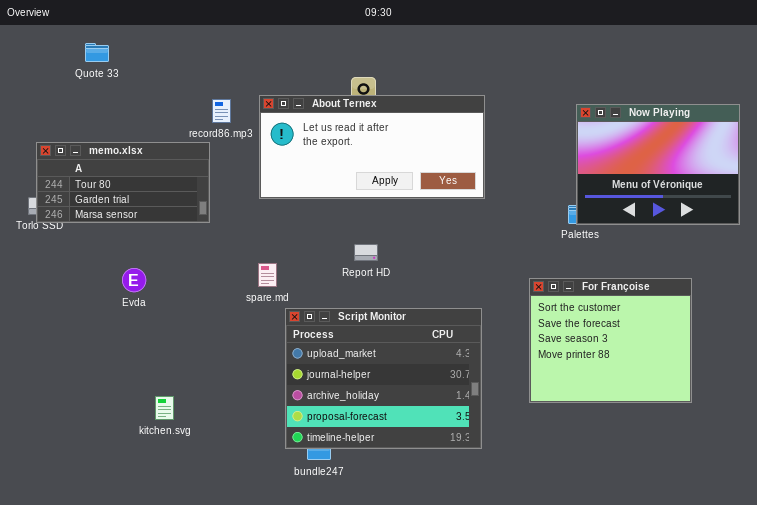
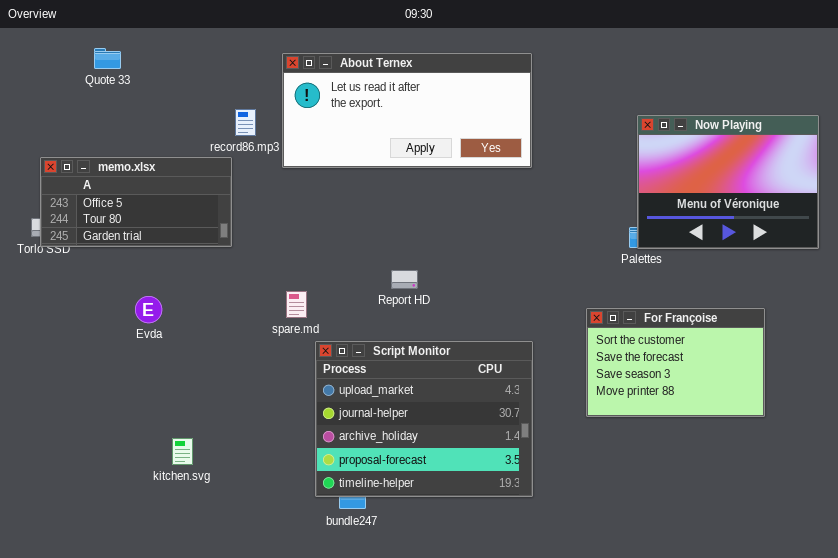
About Ternex: [259,95,485,199] -> [282,53,532,168], moved
memo.xlsx: [36,142,210,223] -> [40,157,232,247], scrolled up 1 row
For Françoise: [529,278,692,403] -> [586,308,765,417], resized

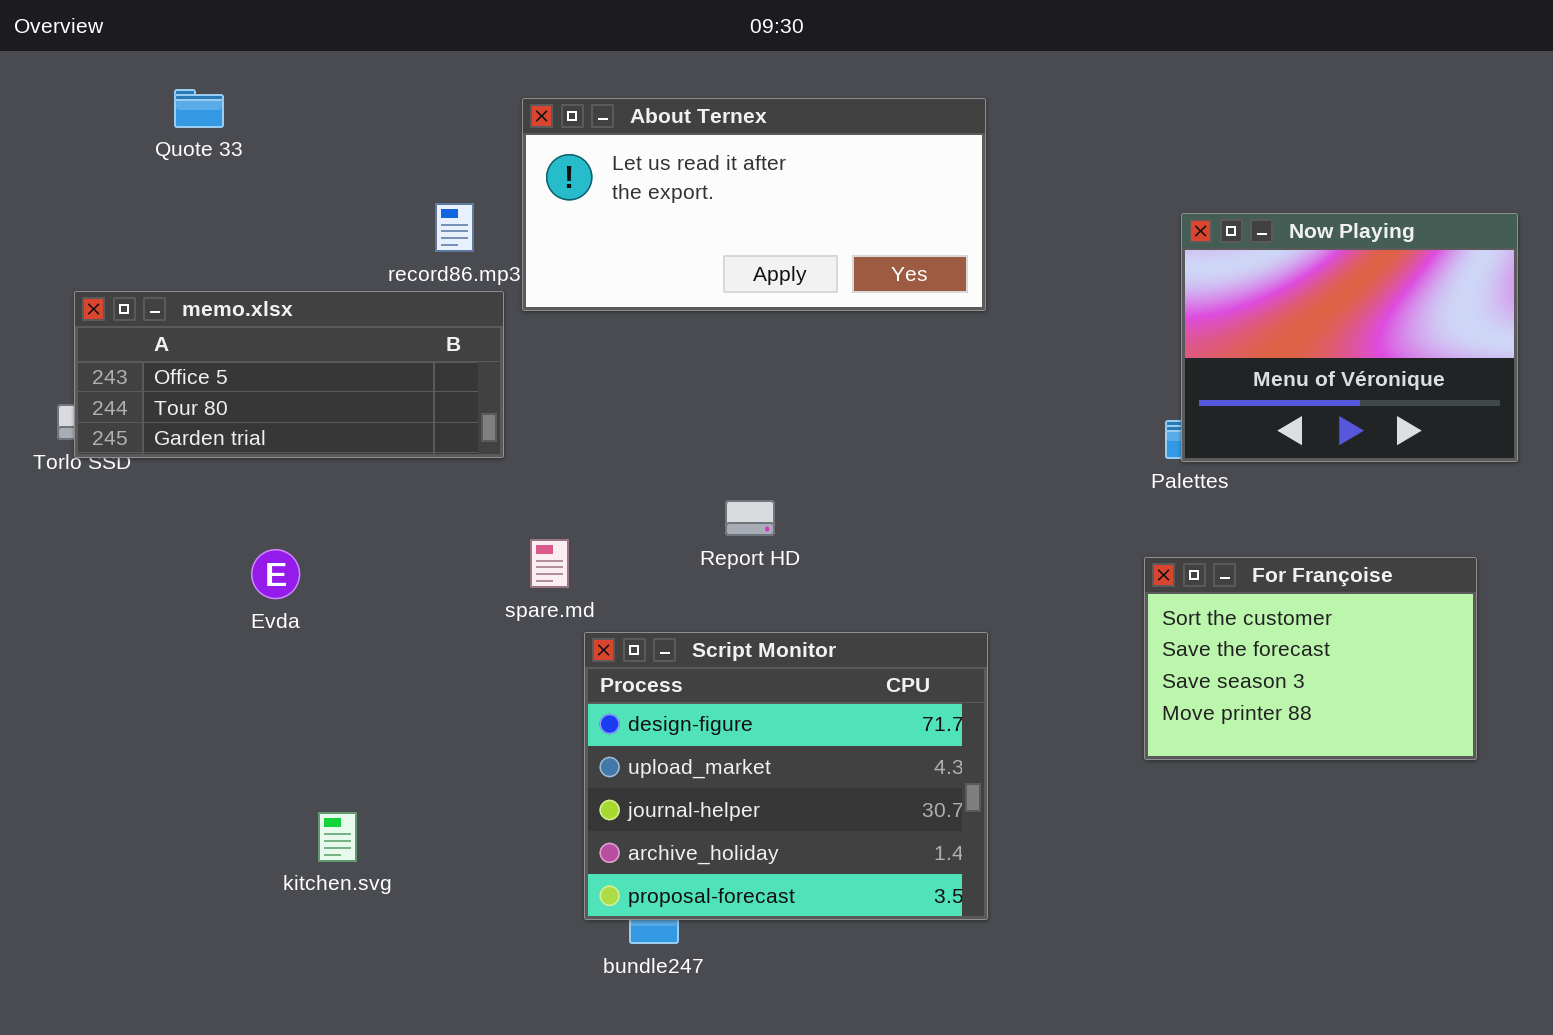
memo.xlsx: [40,157,232,247] -> [74,291,504,458], resized
For Françoise: [586,308,765,417] -> [1144,557,1477,760], moved
Script Monitor: [315,341,533,497] -> [584,632,988,920], scrolled up 1 row

